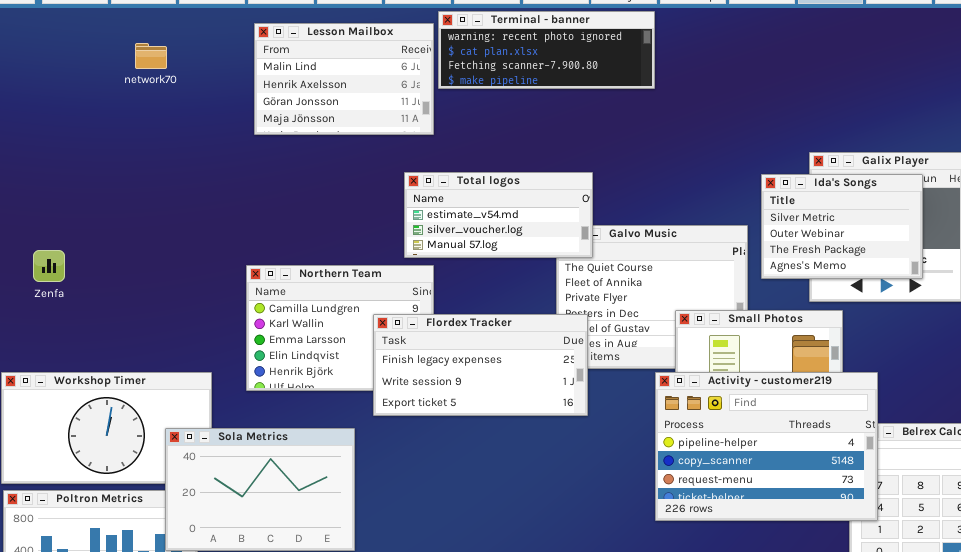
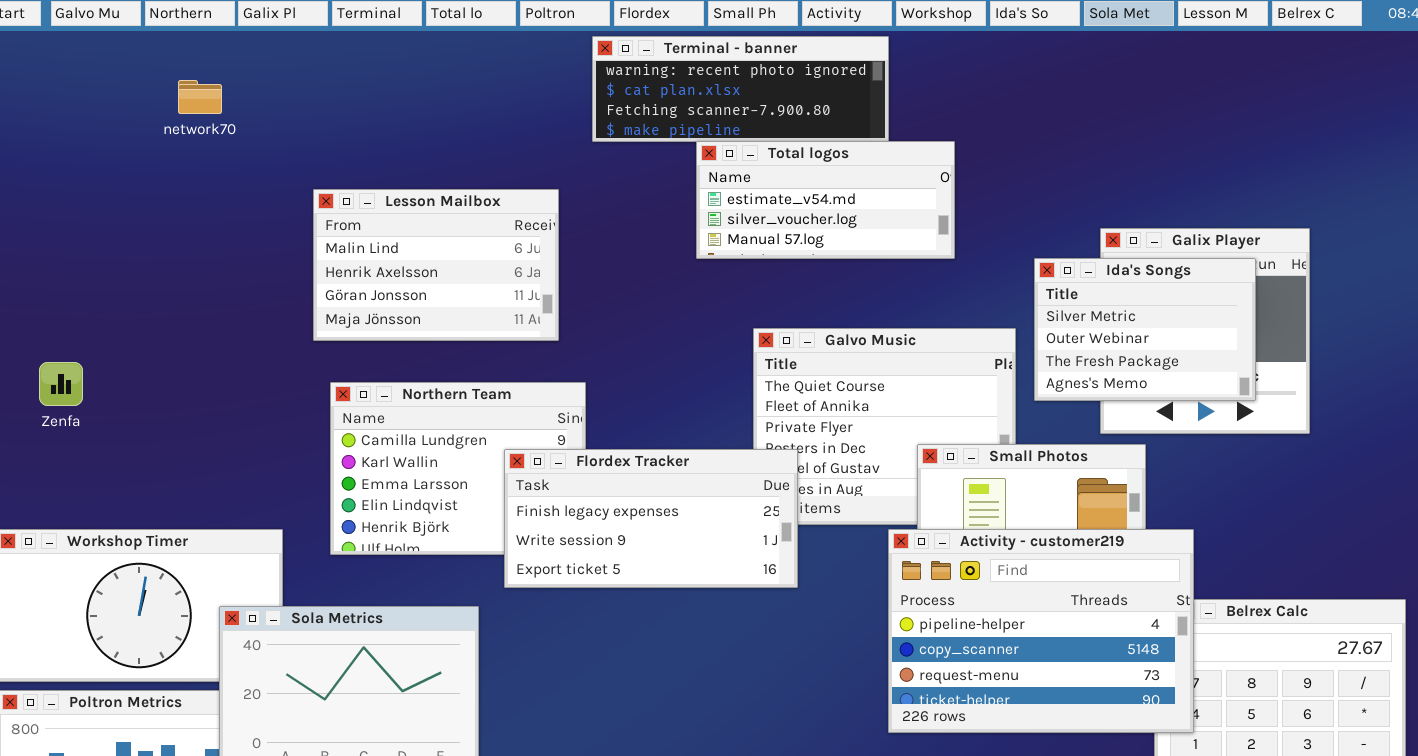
Lesson Mailbox: [254,23,434,135] -> [313,189,559,341], moved
Total logos: [404,172,593,258] -> [696,141,955,259], moved

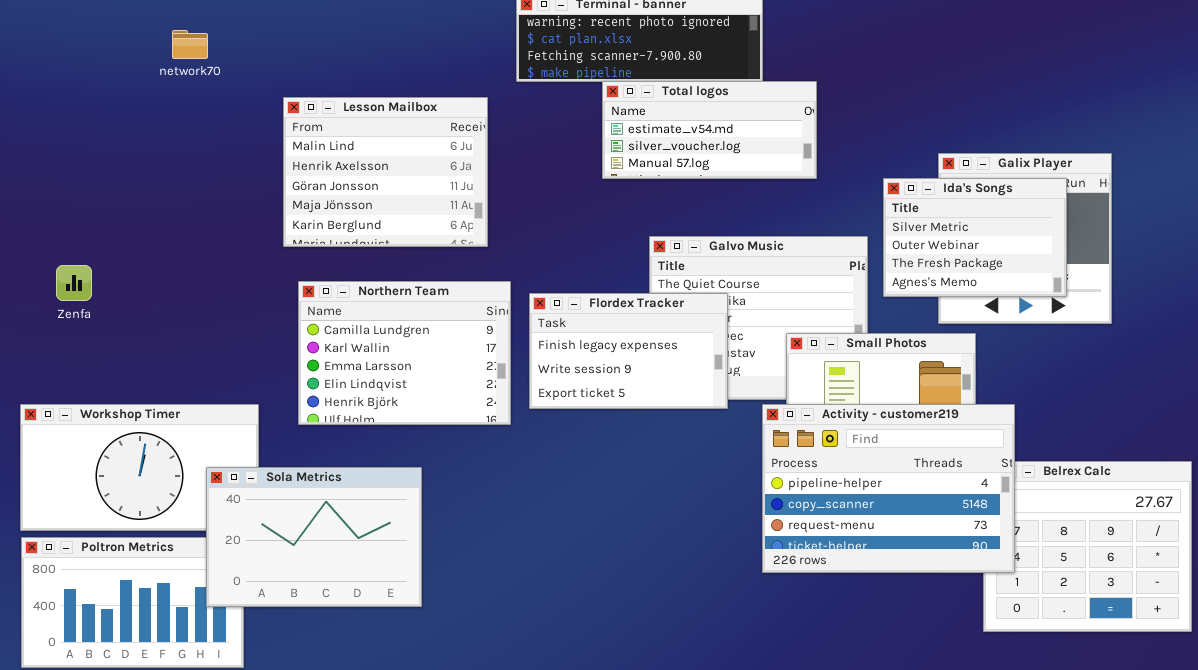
Lesson Mailbox: [313,189,559,341] -> [283,97,488,247], resized
Flordex Tracker: [504,449,798,588] -> [529,293,728,409], moved, resized

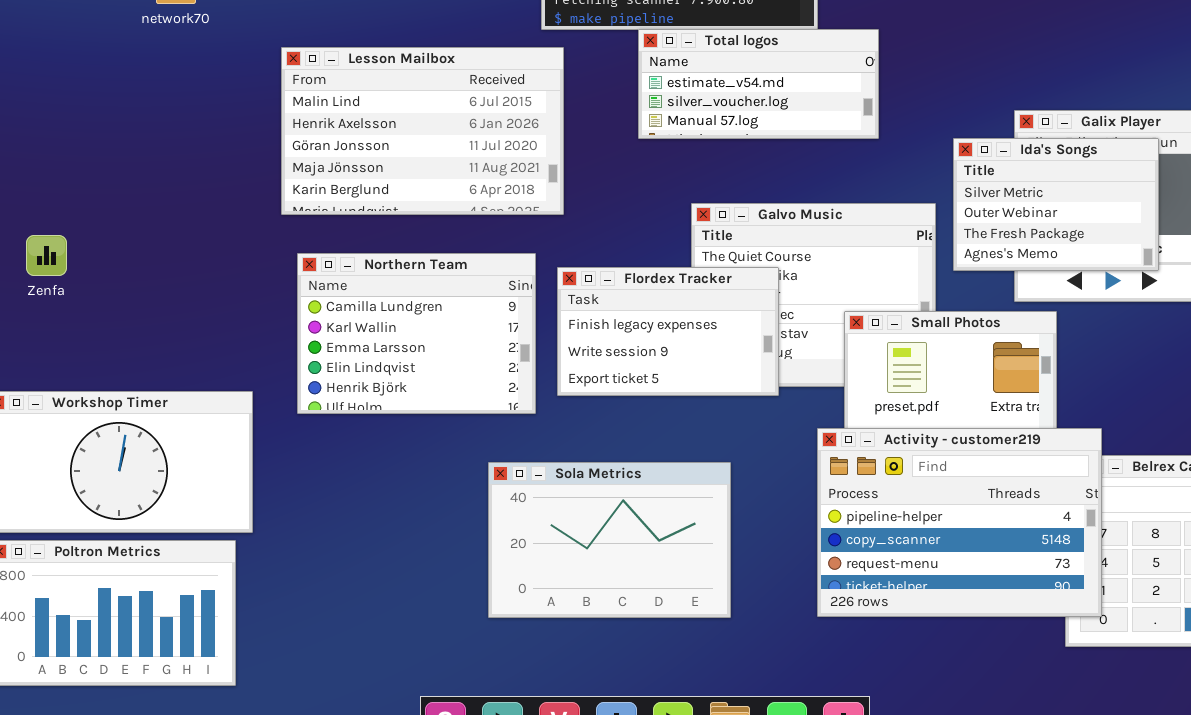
Lesson Mailbox: [283,97,488,247] -> [281,47,564,215], resized
Activity - customer219: [762,404,1015,573] -> [817,428,1102,617], moved
Sola Metrics: [206,467,422,607] -> [488,462,731,618], moved

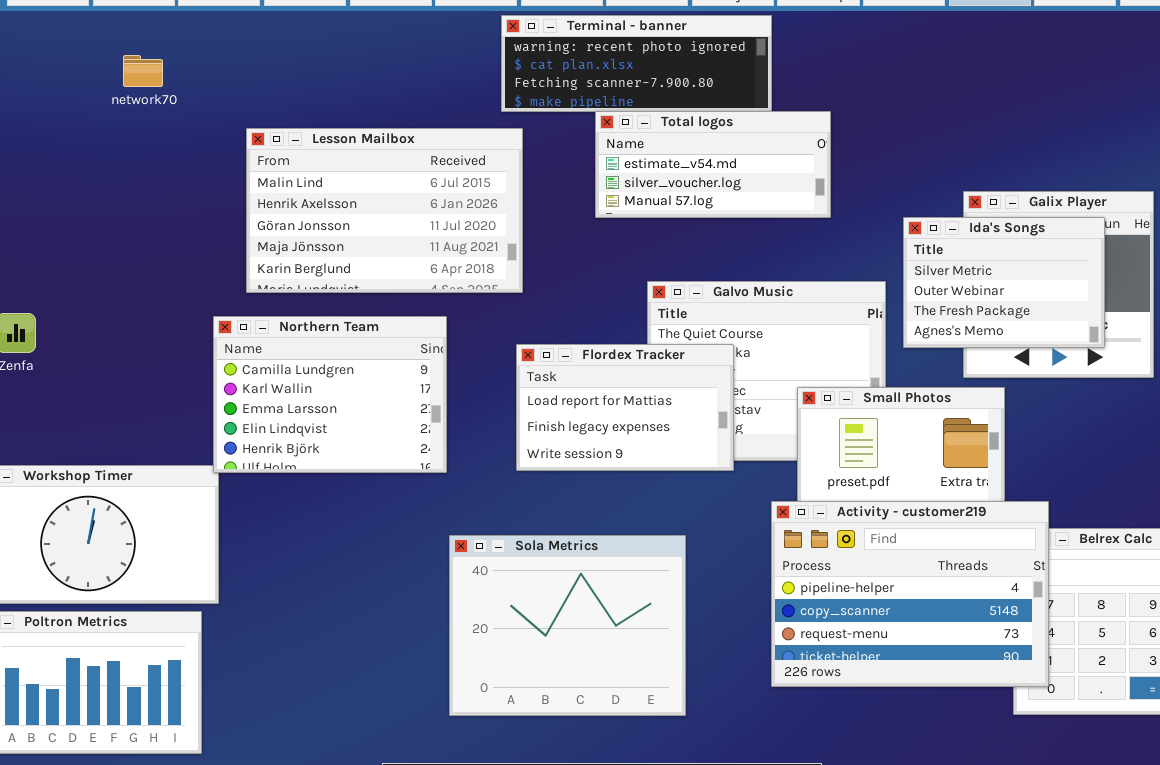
Northern Team: [297,253,536,414] -> [213,316,447,473], moved
Flordex Tracker: [557,267,779,396] -> [516,344,734,471], scrolled up 1 row
Sola Metrics: [488,462,731,618] -> [449,535,686,716], resized

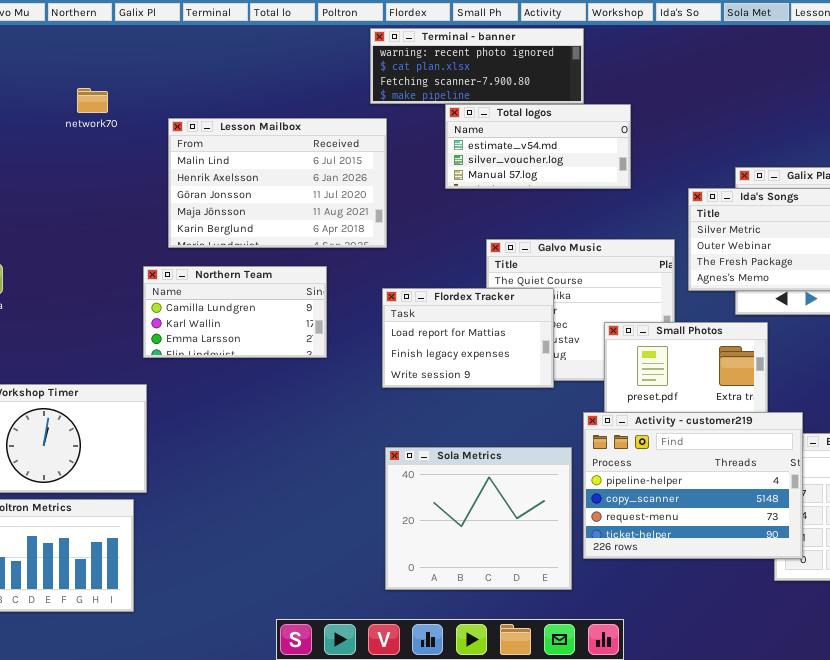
network70: [123,55,163,87] -> [77,88,108,113], moved
Northern Team: [213,316,447,473] -> [143,266,327,358], resized
Sola Metrics: [449,535,686,716] -> [385,447,572,590], moved

